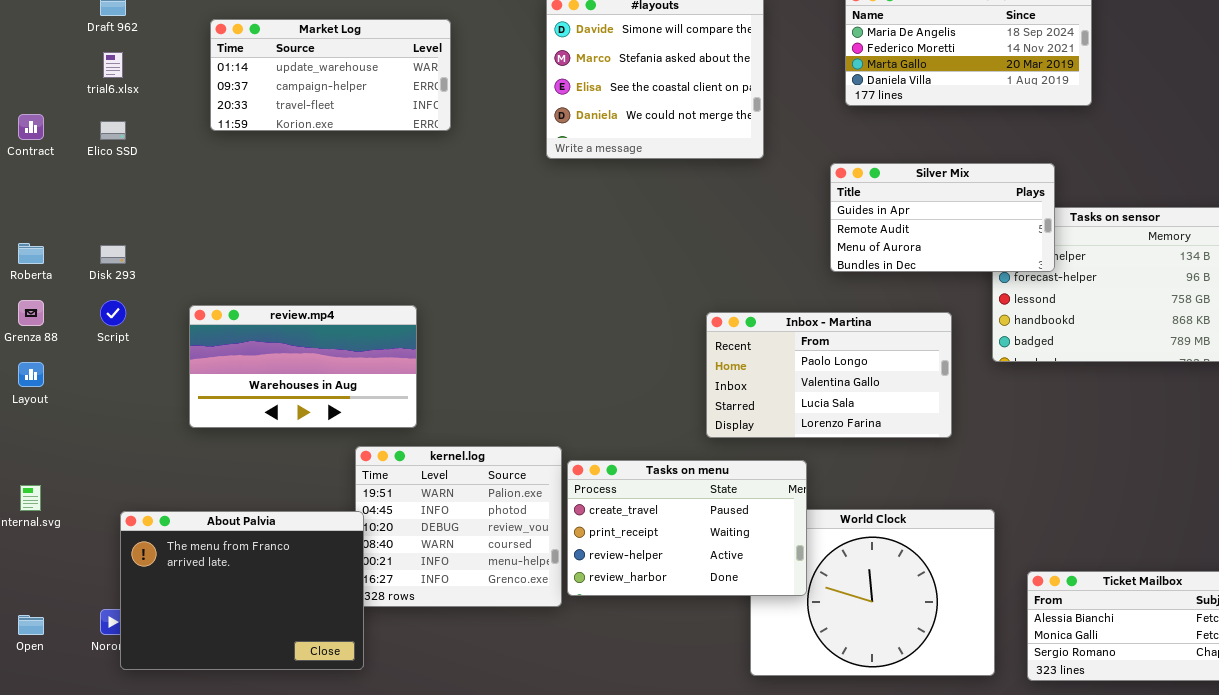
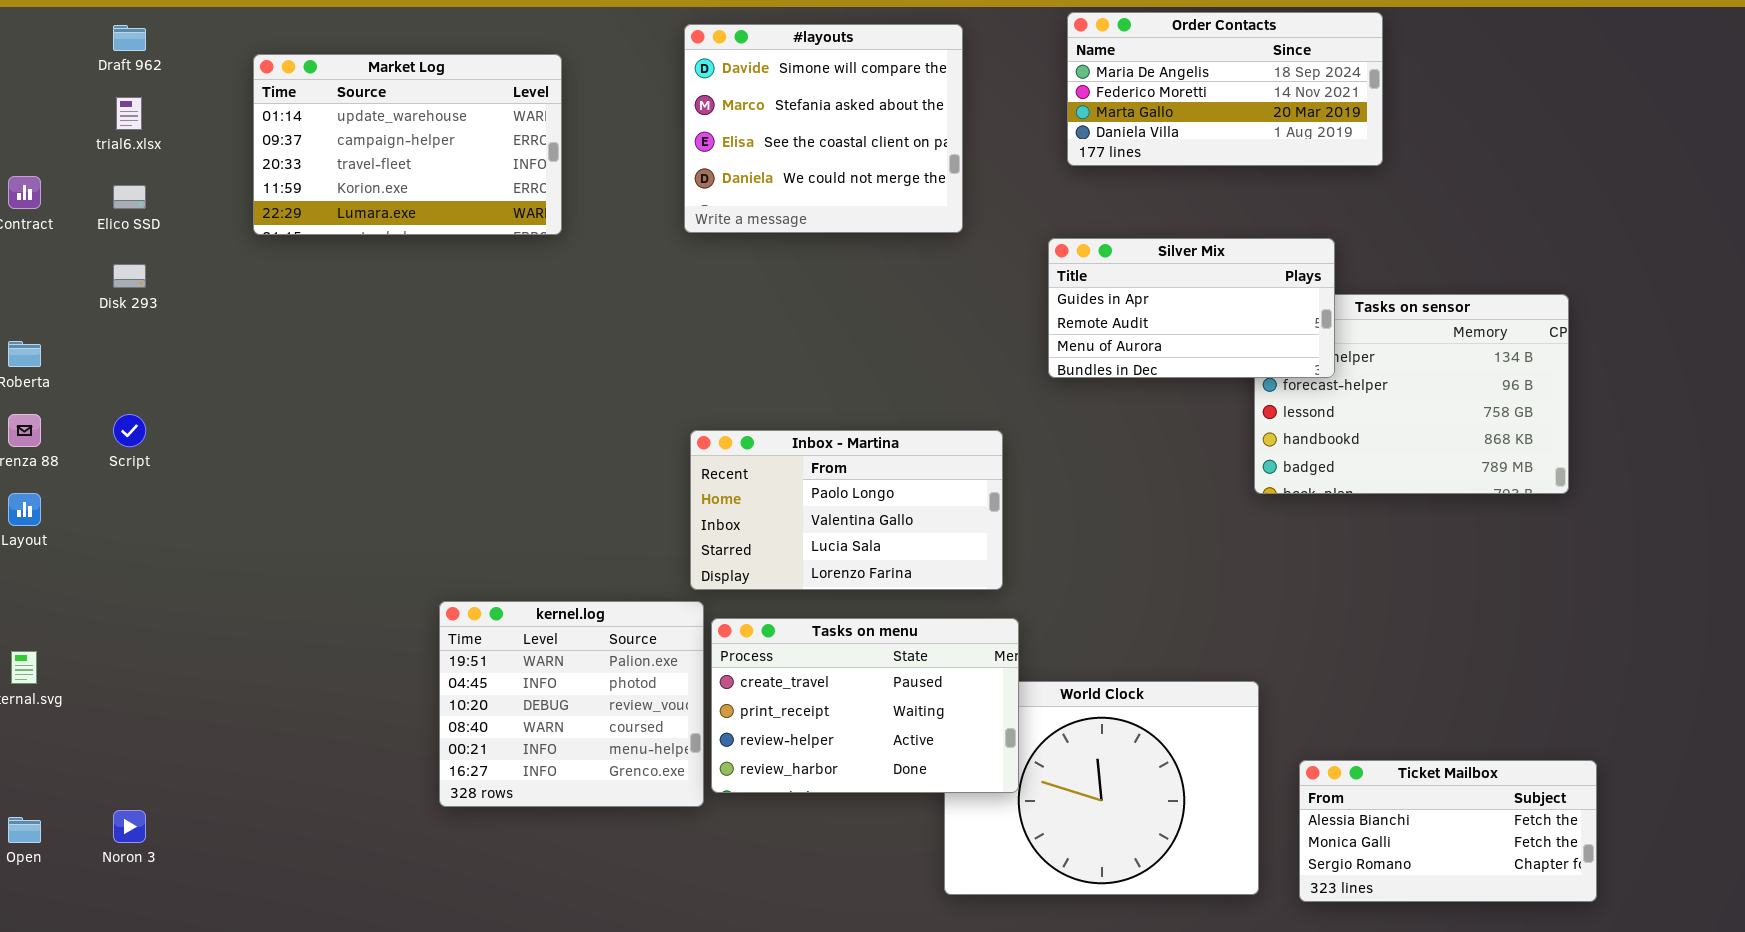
Market Log: [210,19,451,131] -> [253,54,562,235], resized
Disk 293: [100,245,126,264] -> [113,264,146,288], moved
review.mp4: [189,305,417,428] -> none, closed
Inbox - Martina: [706,312,952,438] -> [690,430,1003,590], moved
About Palvia: [120,511,364,670] -> none, closed

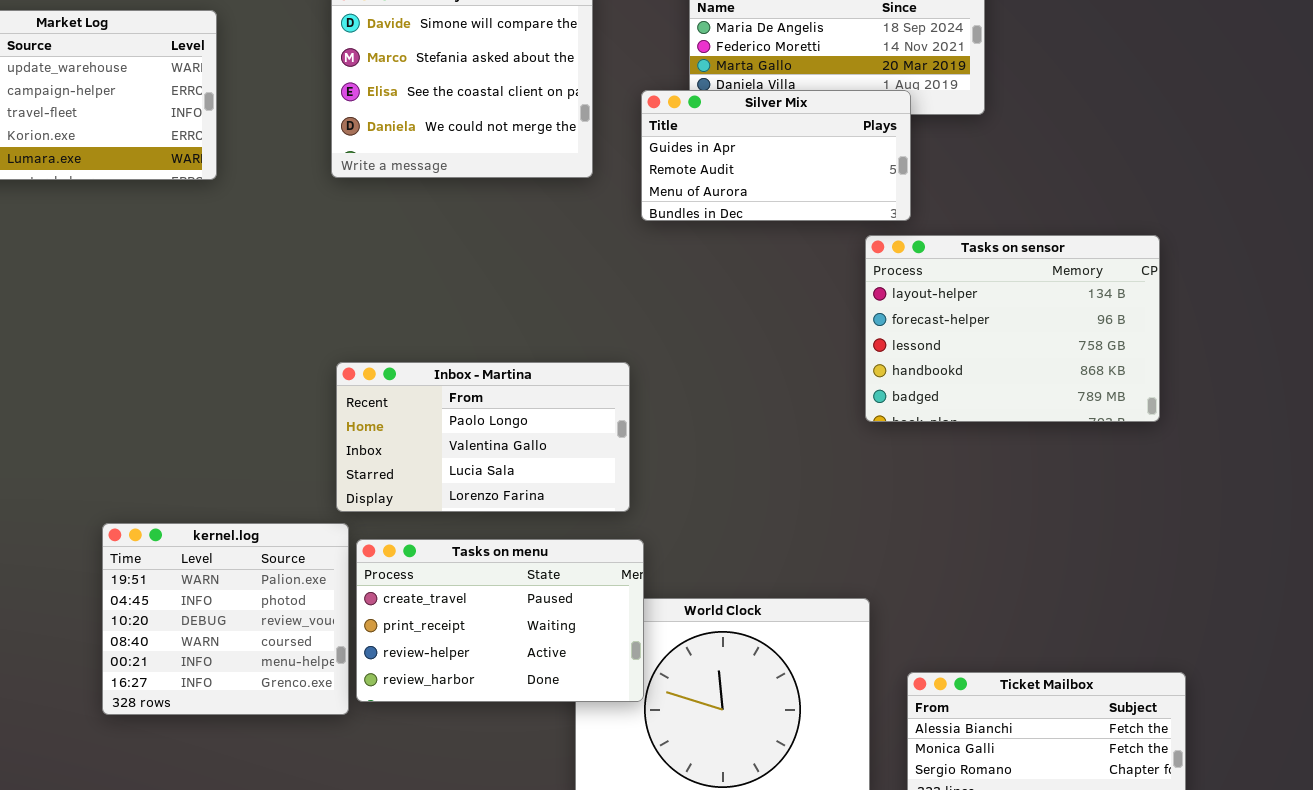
Silver Mix: [1048,238,1335,378] -> [641,90,911,221], moved

